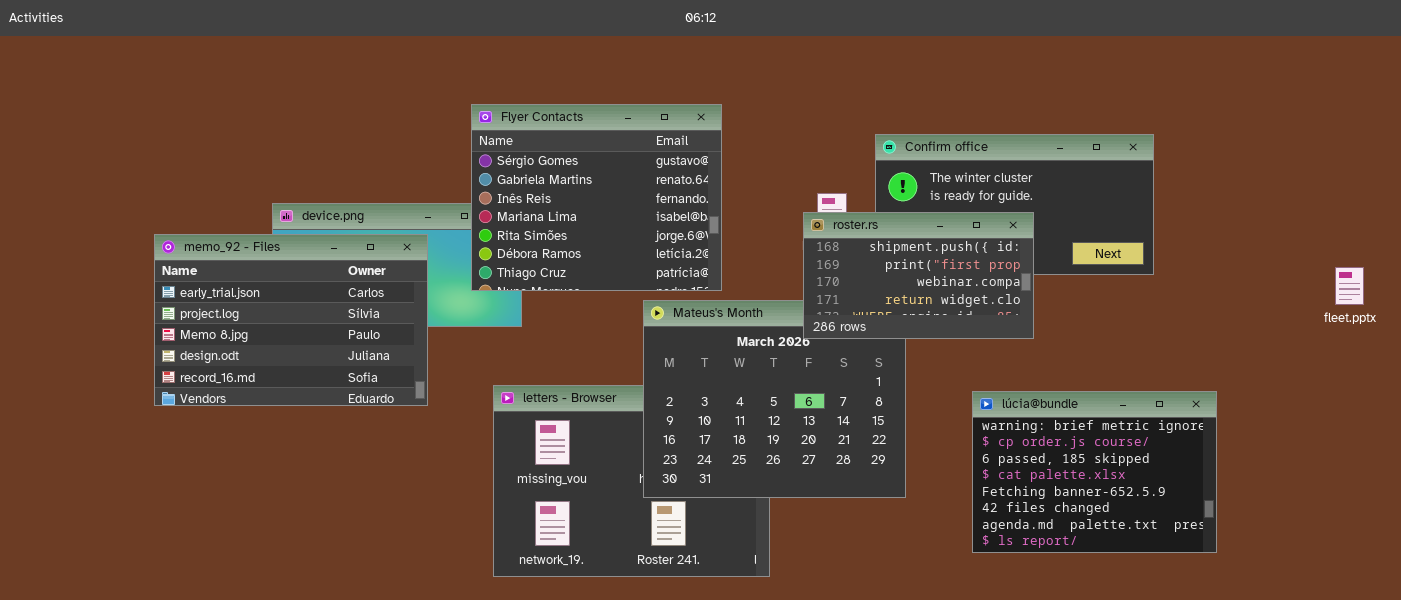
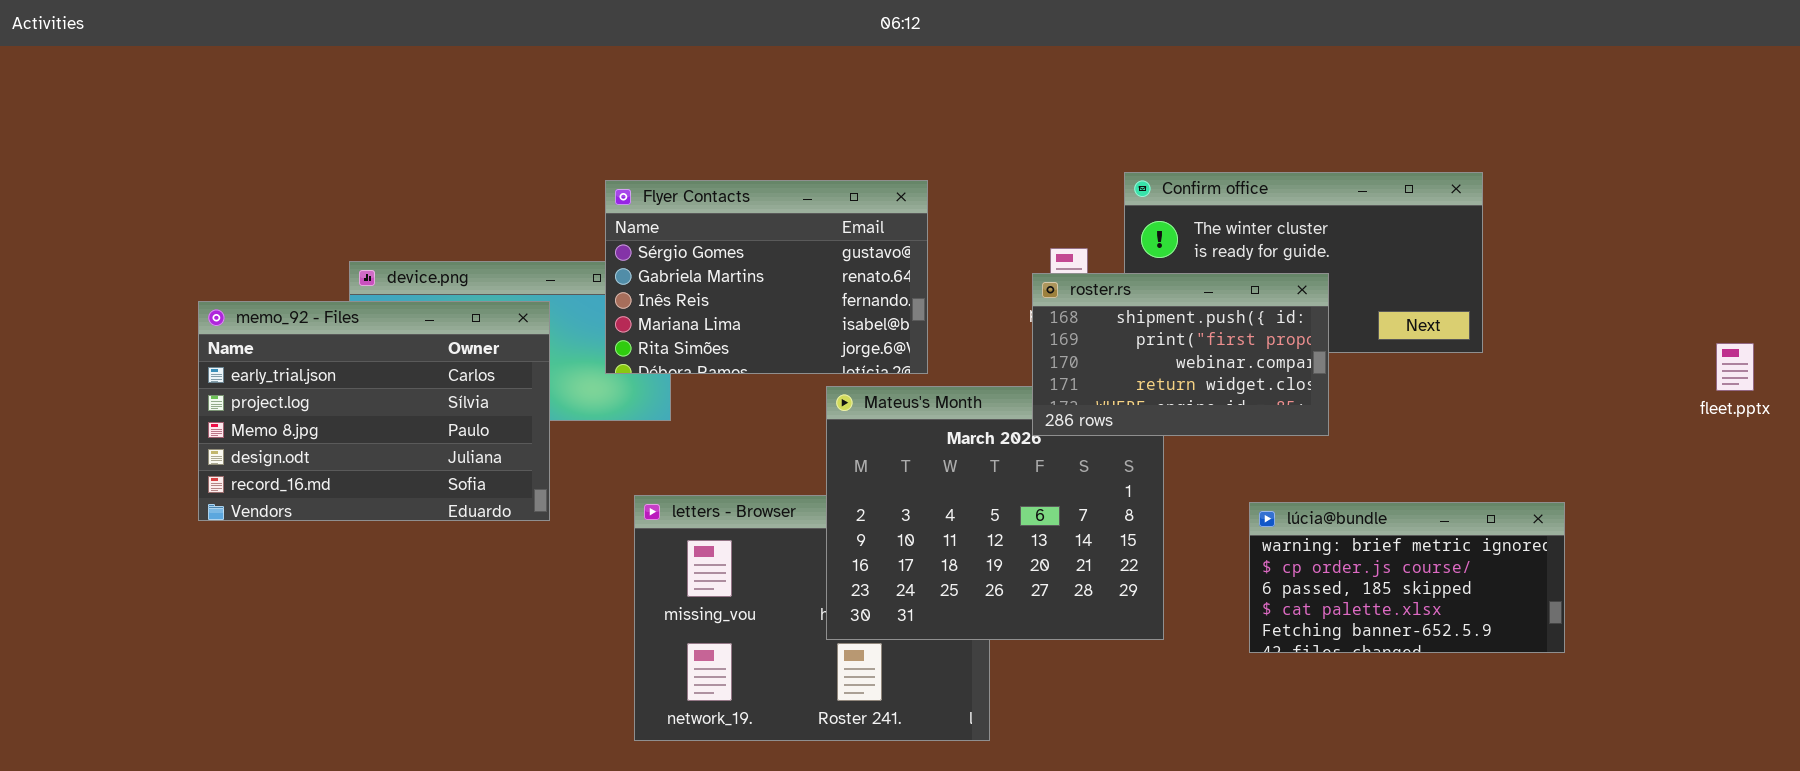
Flyer Contacts: [471,104,722,291] -> [605,180,928,374], resized
lúcia@bundle: [972,391,1217,553] -> [1249,502,1565,653], resized

